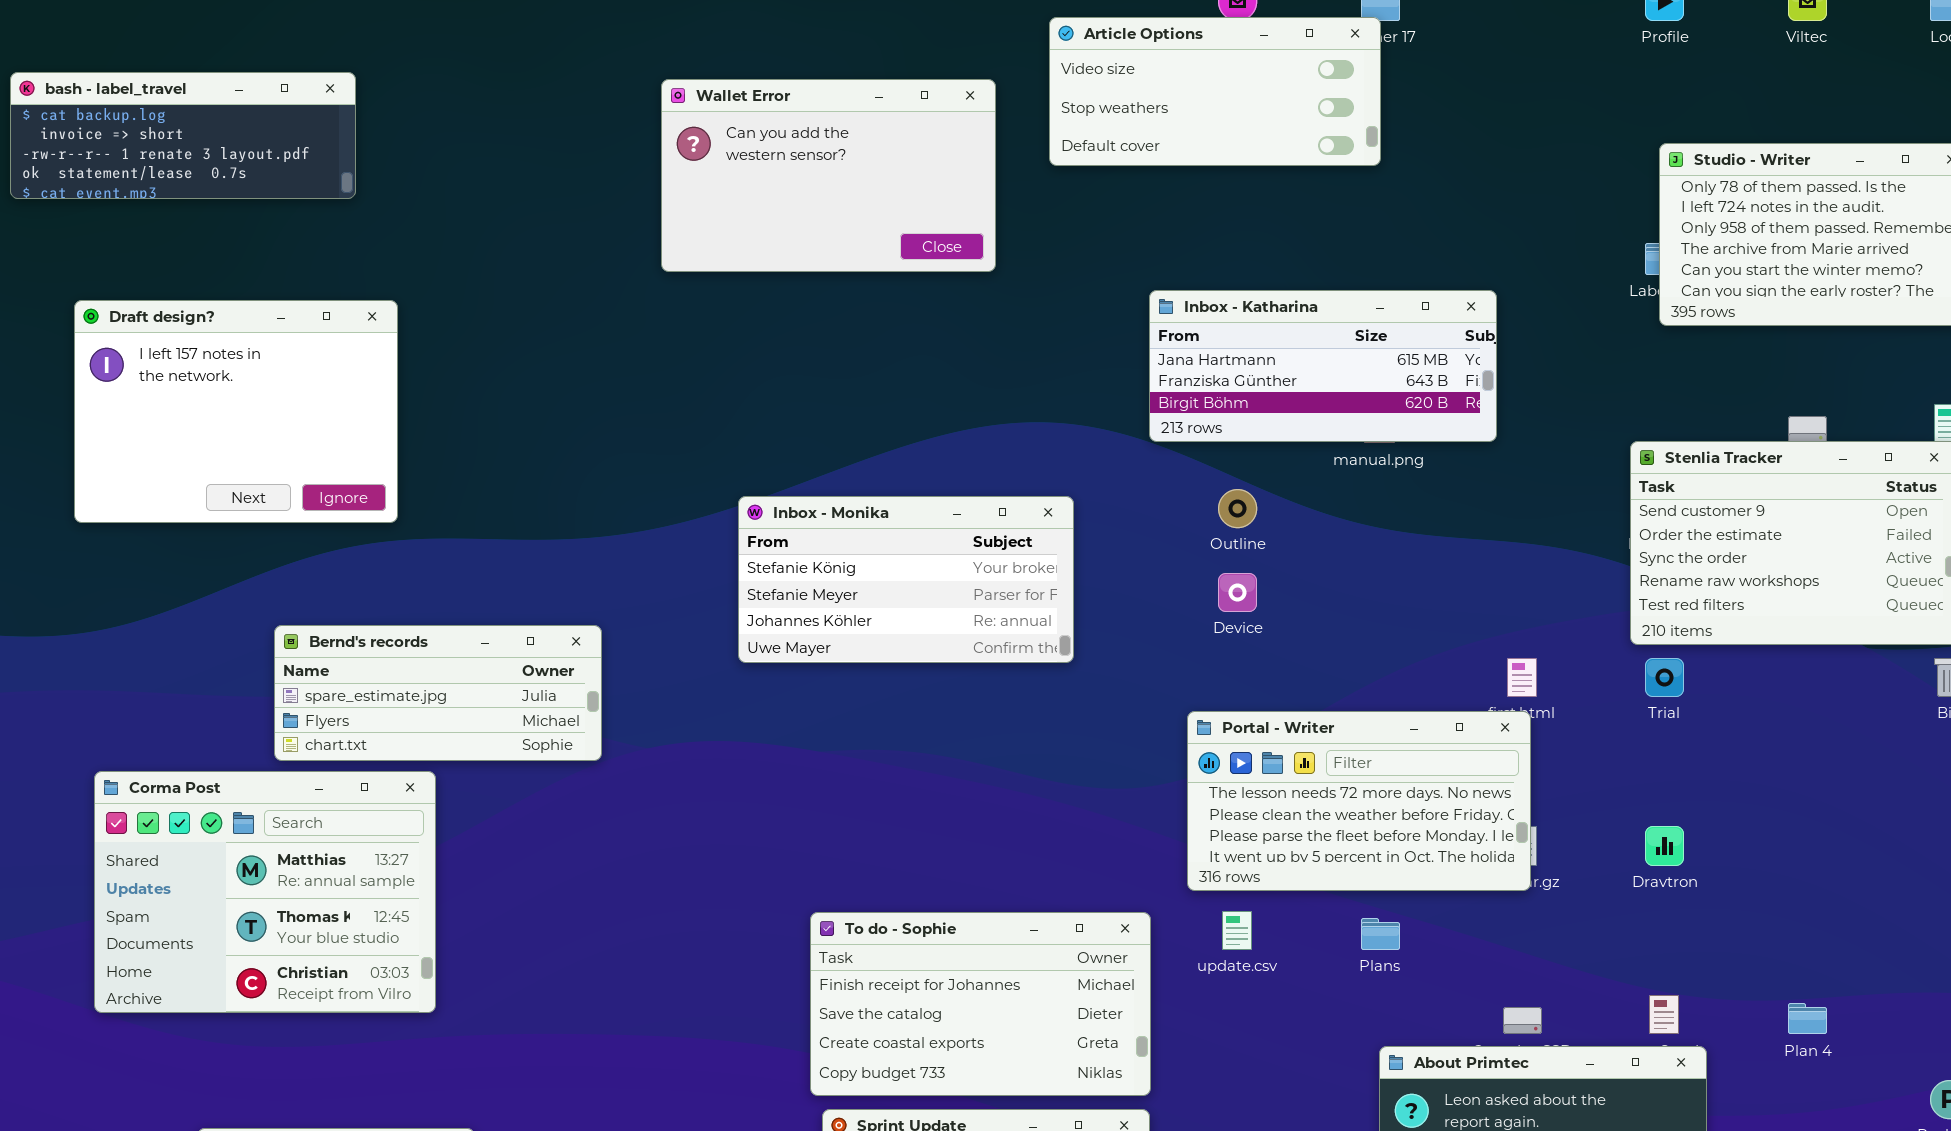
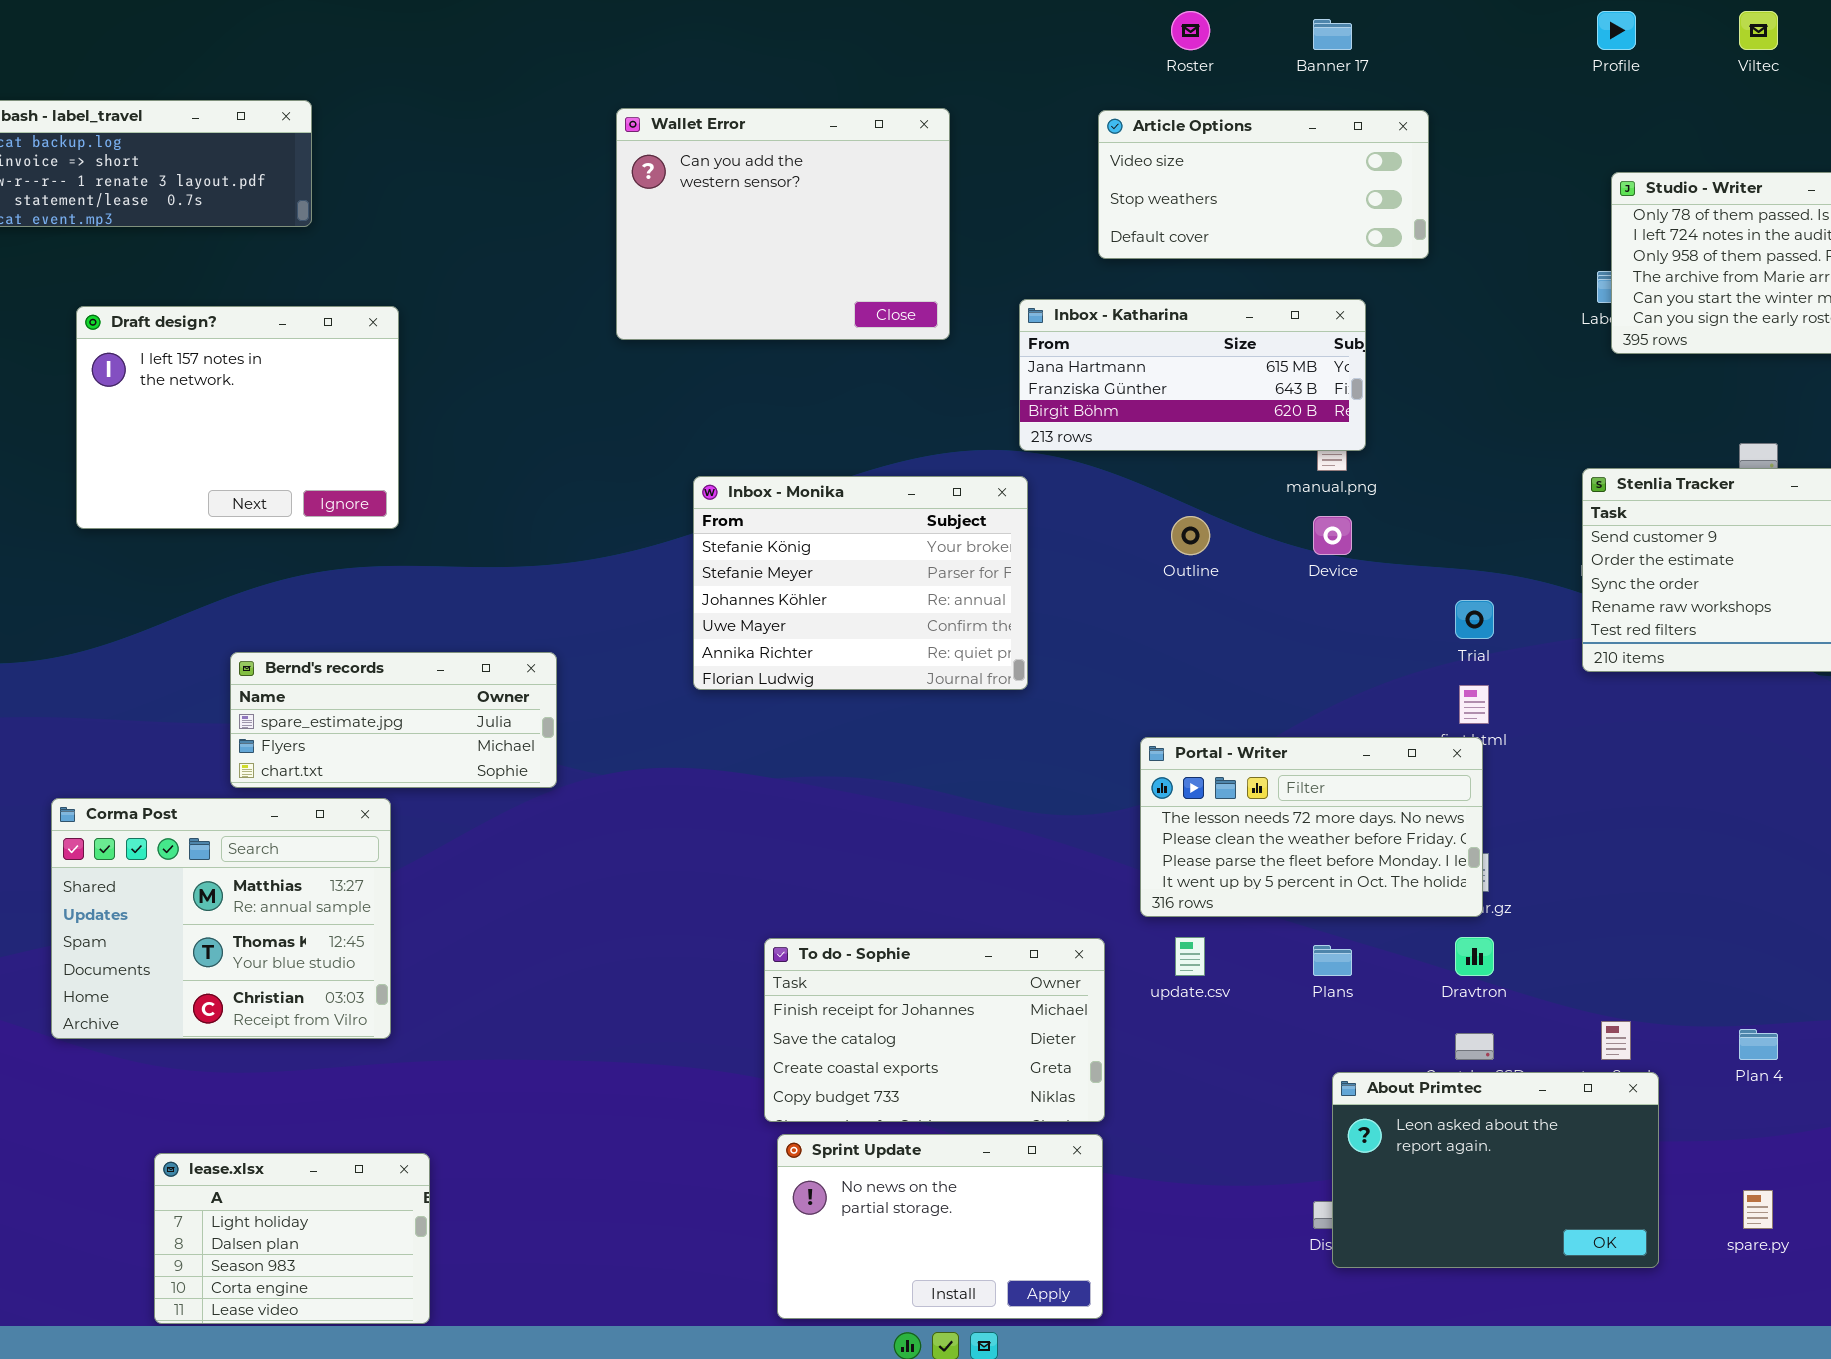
Article Options: [1049,17,1381,166] -> [1098,110,1429,259], moved
Wallet Error: [661,79,996,272] -> [616,108,950,340], resized
Inbox - Katharina: [1149,290,1497,442] -> [1019,299,1366,451], moved
Draft design?: [74,300,398,523] -> [76,306,399,529], moved
Inbox - Monika: [738,496,1074,663] -> [693,476,1028,690], resized
Device: [1218,573,1257,612] -> [1313,516,1352,555], moved
Trial: [1645,658,1684,697] -> [1455,600,1494,639], moved
Dravtron: [1645,826,1684,866] -> [1455,937,1494,976], moved

